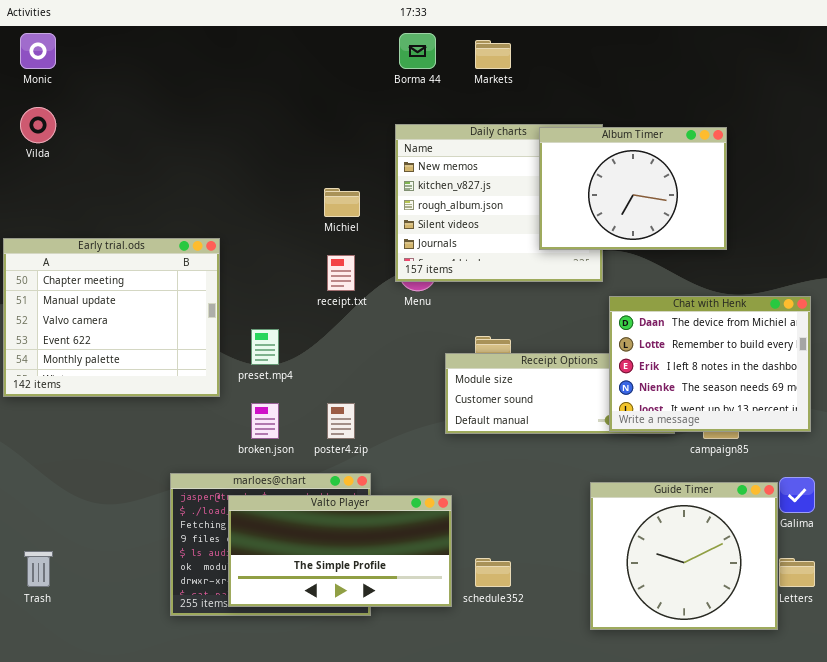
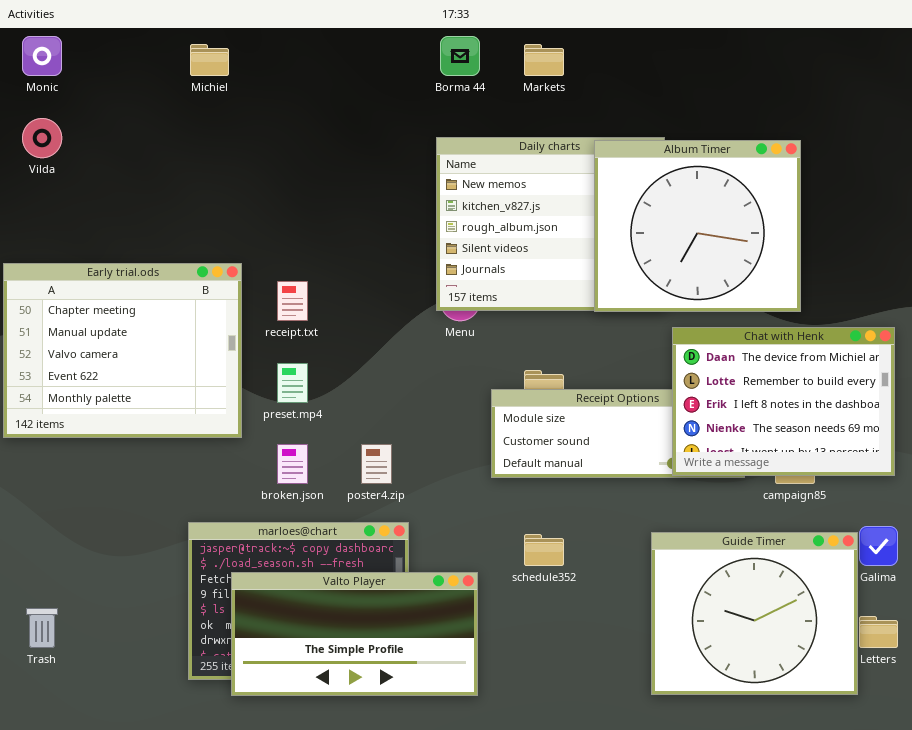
Album Timer: [539,127,727,250] -> [594,140,801,312], resized
Michiel: [324,188,360,217] -> [190,44,229,76], moved
receipt.txt: [327,255,355,291] -> [277,281,308,321], moved
Valto Player: [228,495,452,607] -> [231,572,478,696], moved
schedule352: [475,558,511,587] -> [524,534,564,566], moved

